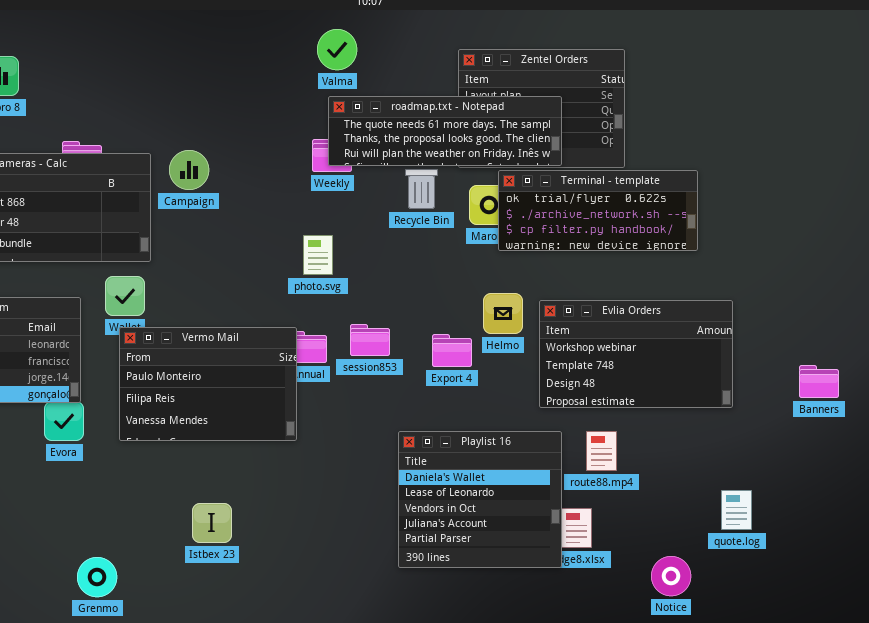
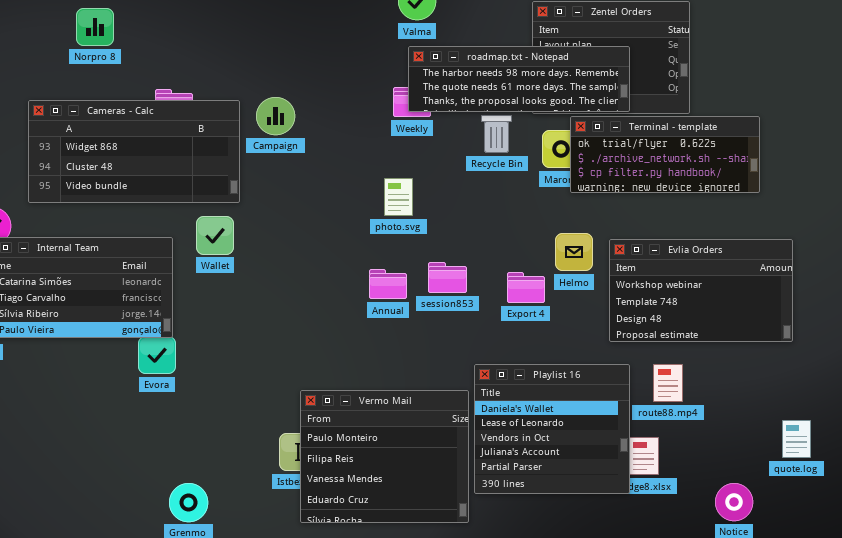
roadmap.txt - Notepad: [328,96,562,166] -> [408,46,630,112], scrolled up 1 row
Vermo Mail: [119,327,297,441] -> [300,390,469,523], moved, resized

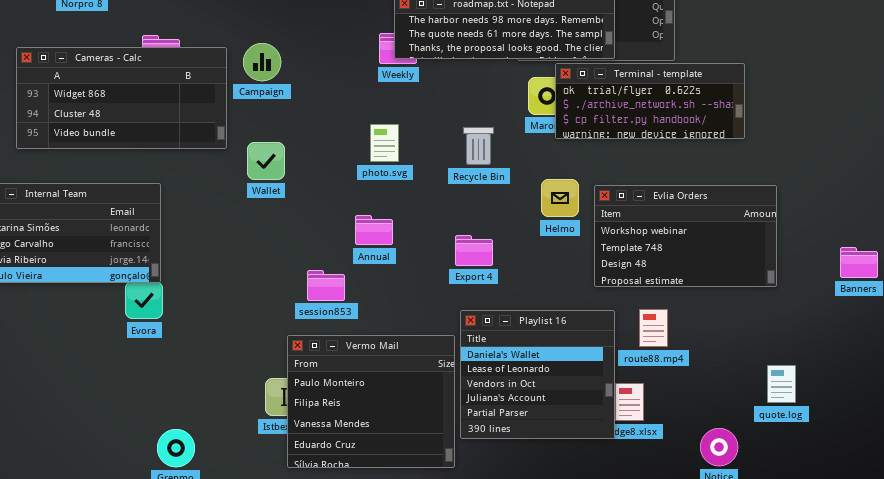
Recycle Bin: [481,115,512,153] -> [463,127,494,165], moved
Wallet: [196,216,234,255] -> [247,142,285,180], moved
session853: [428,262,467,293] -> [307,270,345,301], moved
Export 4: [507,272,545,303] -> [455,235,493,266], moved

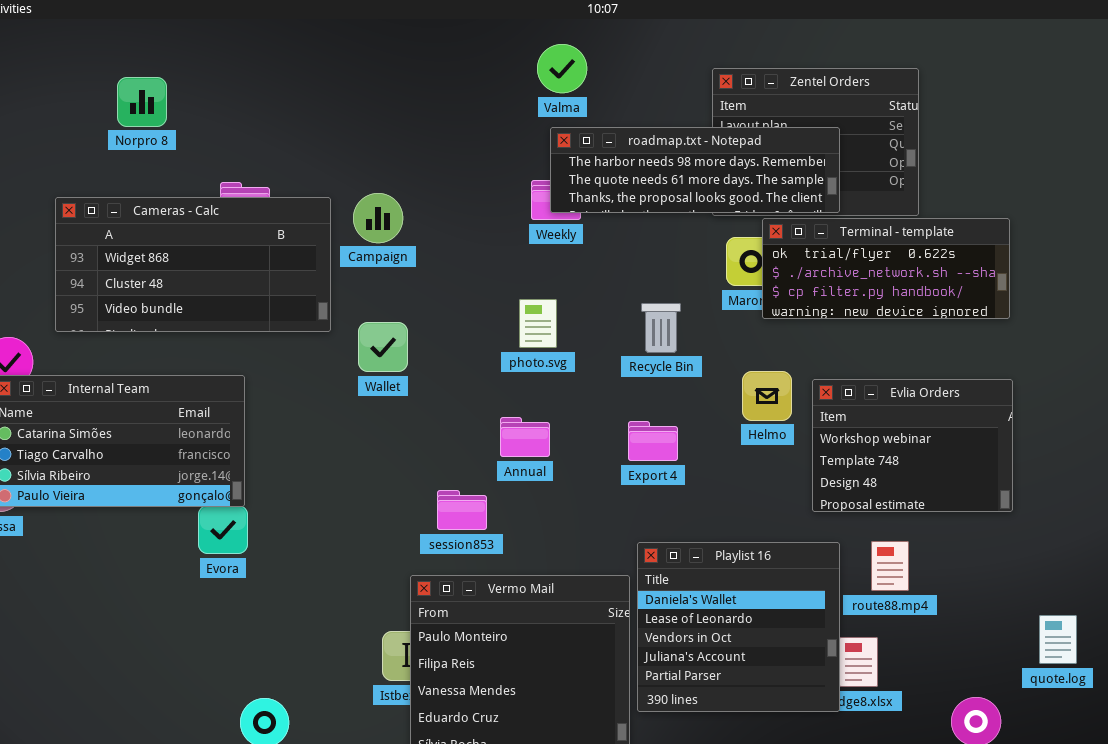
Evlia Orders: [594,185,777,287] -> [812,379,1013,512], resized
Export 4: [455,235,493,266] -> [628,421,678,461], moved

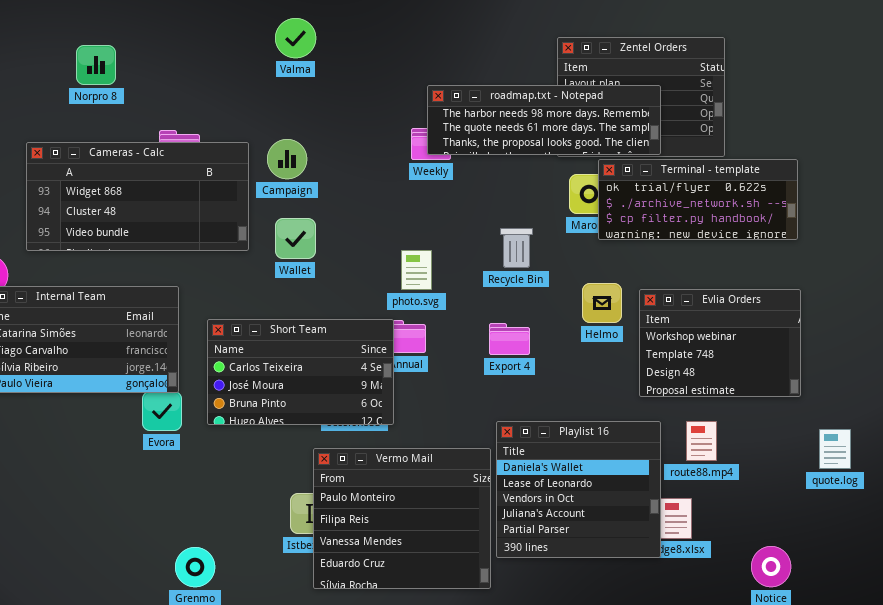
Valma: [537,44,587,93] -> [275,18,316,58], moved
photo.svg: [519,299,557,348] -> [401,250,432,290], moved
Wallet: [358,322,408,372] -> [275,218,316,259], moved
Short Team: none -> [207,319,394,425], opened
quote.log: [1039,615,1077,664] -> [819,429,851,469], moved

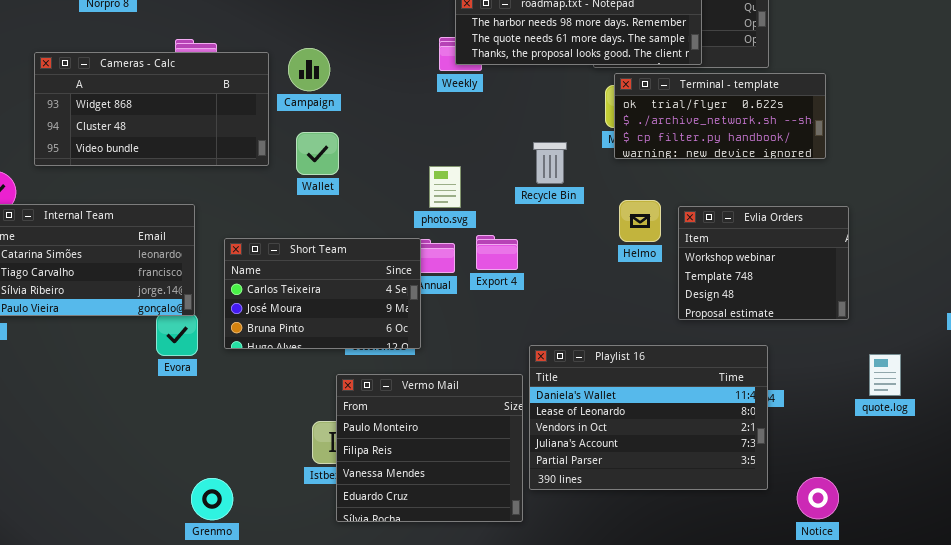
Terminal - template: [598,159,798,240] -> [614,73,826,159], moved
Export 4: [489,323,530,355] -> [476,235,518,270], moved
Playlist 16: [496,421,661,558] -> [529,345,768,490], resized

